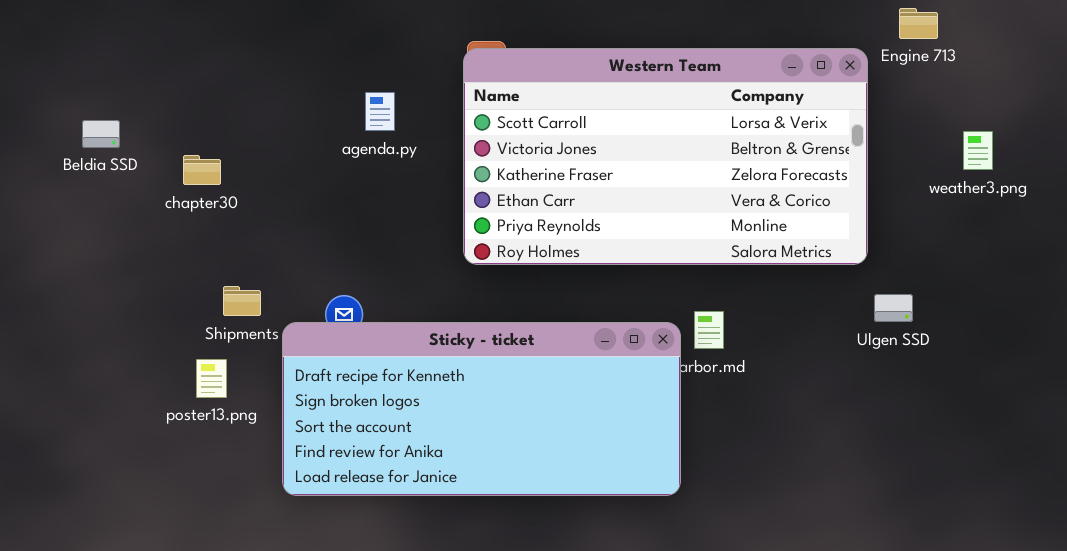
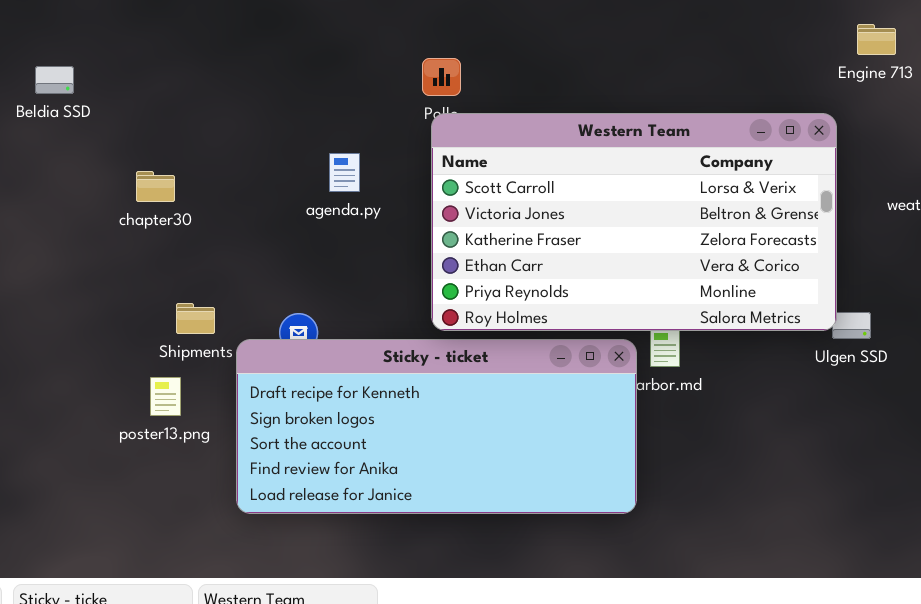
Western Team: [463,48,868,265] -> [431,113,837,331], moved
agenda.py: [365,92,395,131] -> [329,153,360,192], moved
Beldia SSD: [82,120,120,148] -> [35,66,74,94], moved

